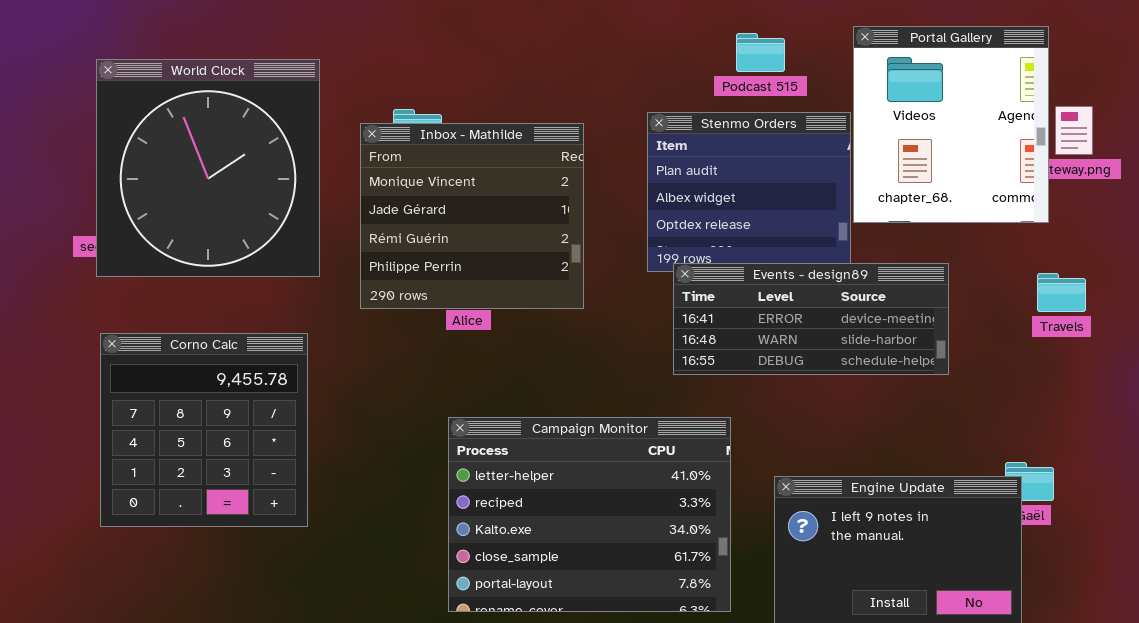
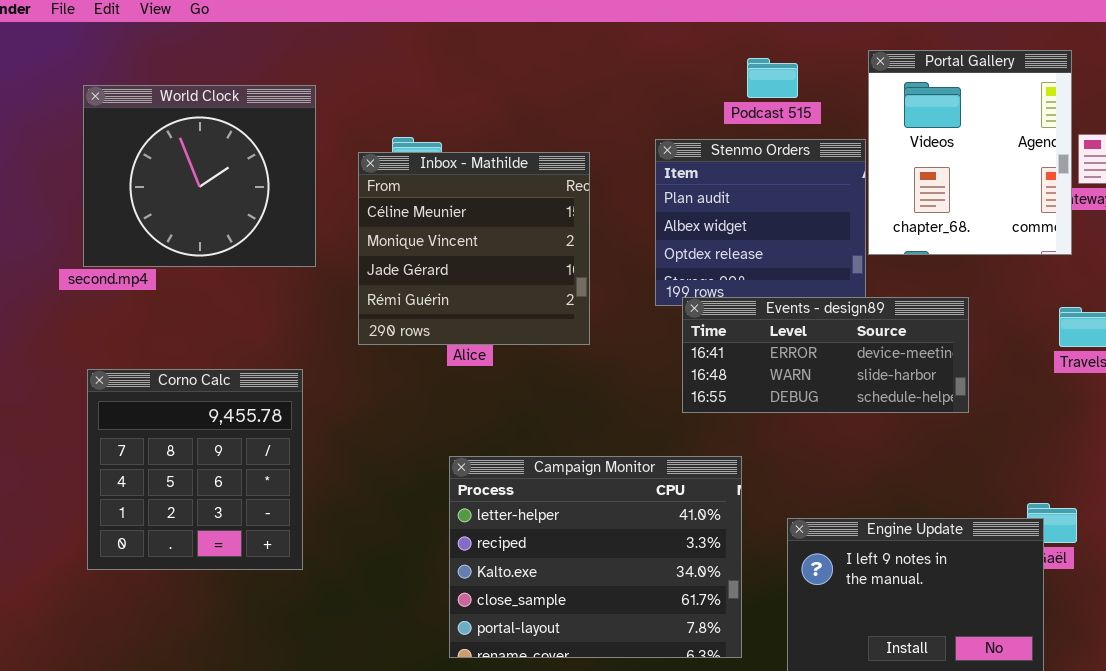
World Clock: [96,59,320,277] -> [83,85,316,267], resized
Inbox - Mathilde: [360,123,584,309] -> [358,152,590,345], scrolled up 1 row

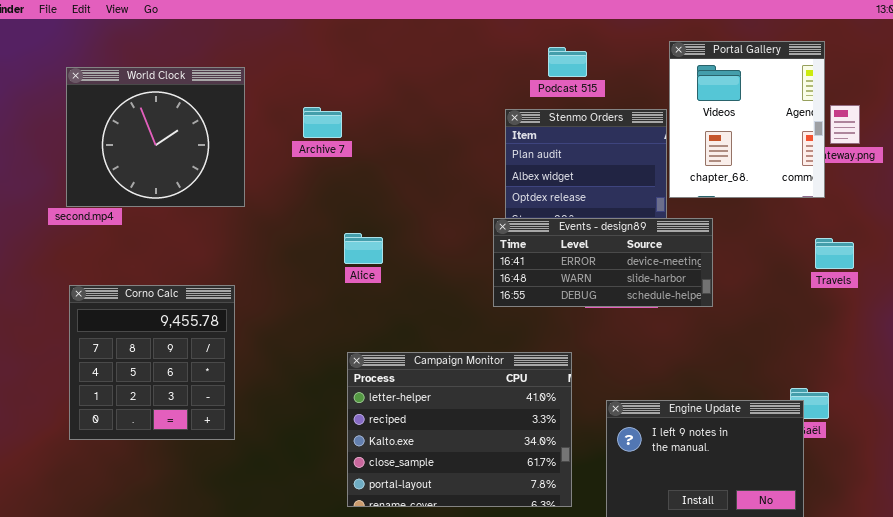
Podcast 515: [747,58,798,98] -> [548,47,587,77], moved
Inbox - Mathilde: [358,152,590,345] -> none, closed
Events - design89: [682,297,969,413] -> [493,218,713,307], moved

